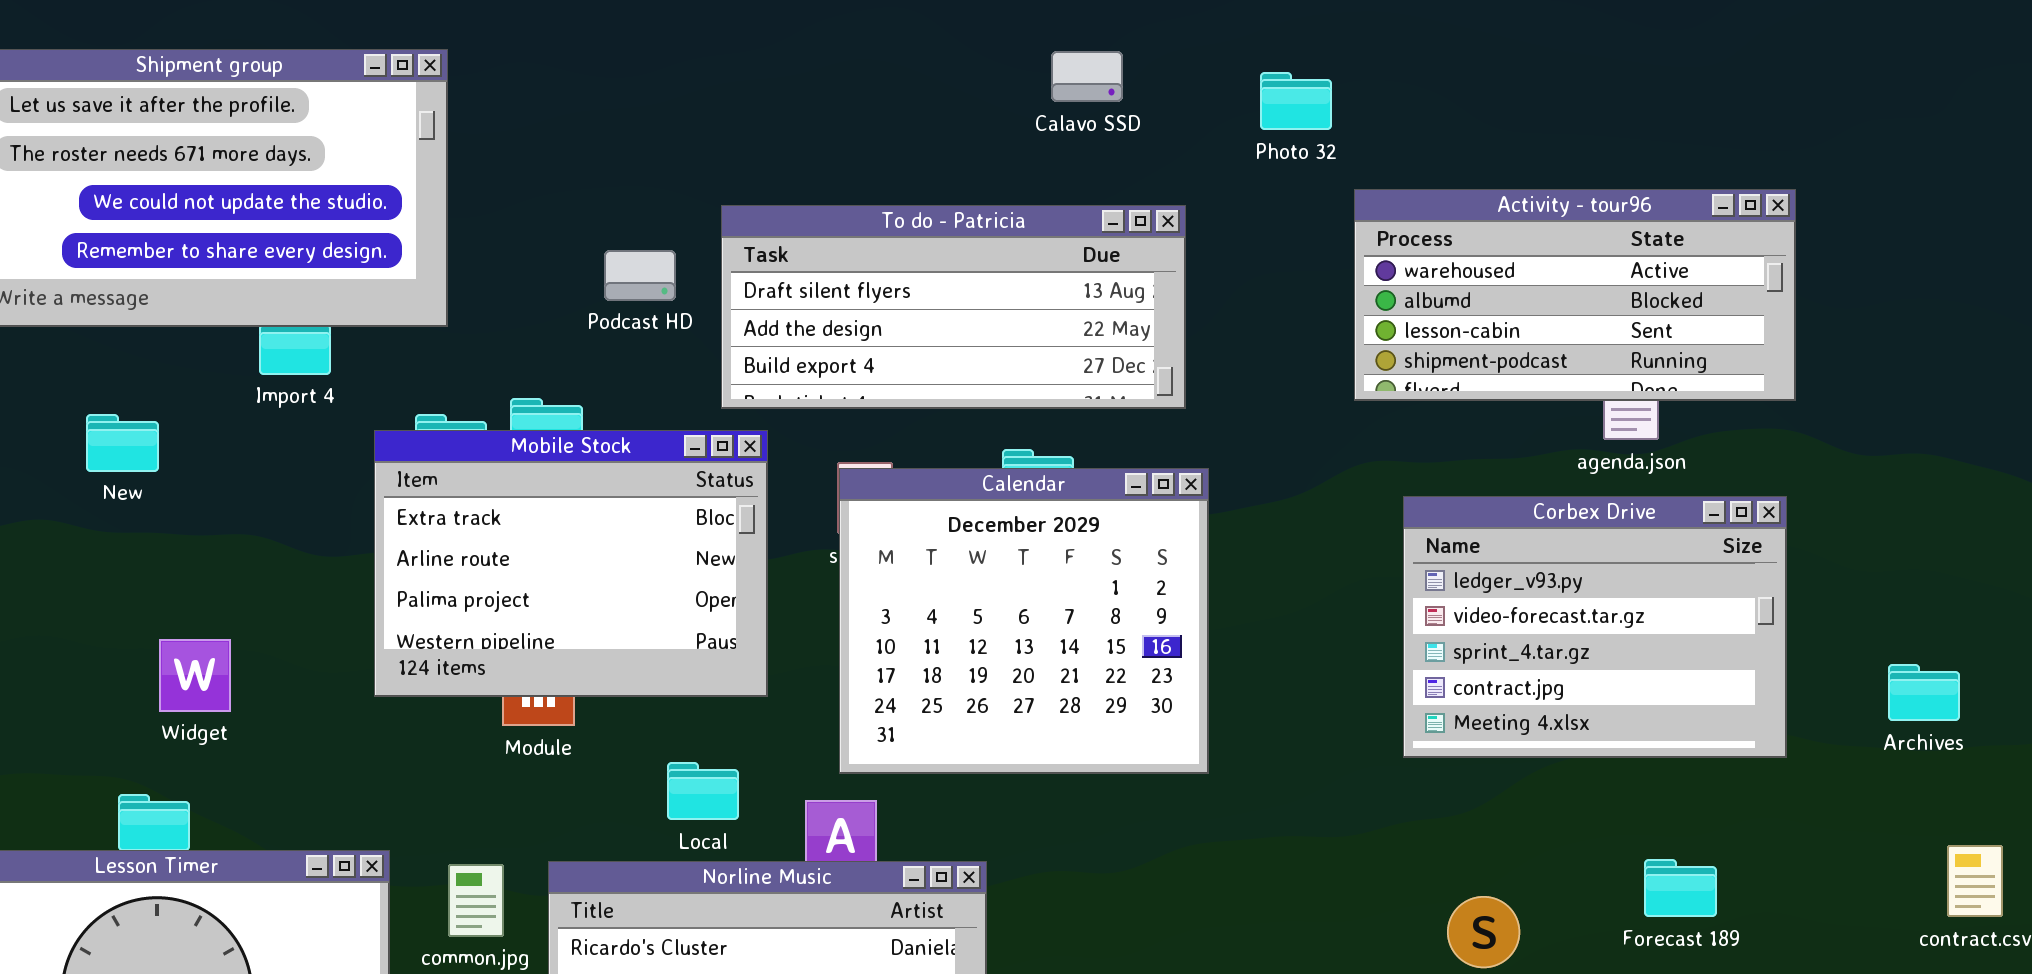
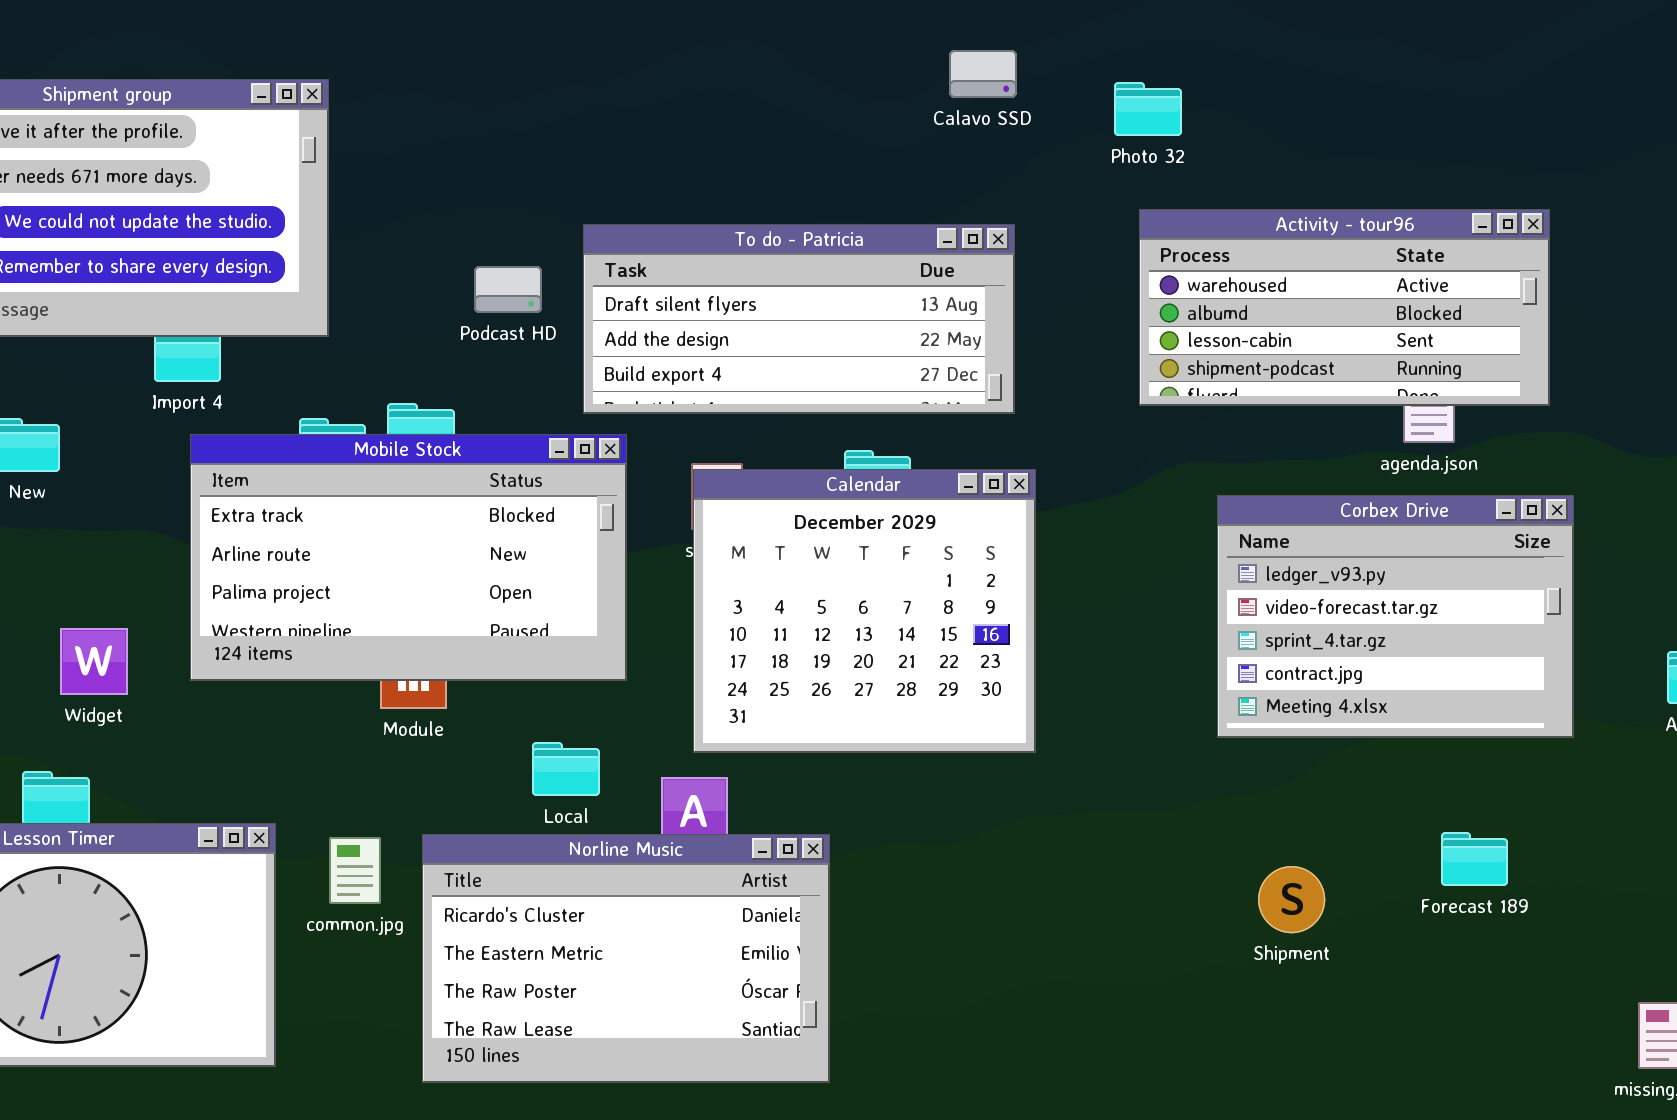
Calavo SSD: [1051,51,1123,102] -> [949,50,1017,98], moved
Photo 32: [1260,72,1332,130] -> [1114,82,1182,136], moved
Activity - tour96: [1354,189,1796,401] -> [1139,209,1550,406], moved
Mobile Stock: [374,430,768,697] -> [190,434,627,681], resized

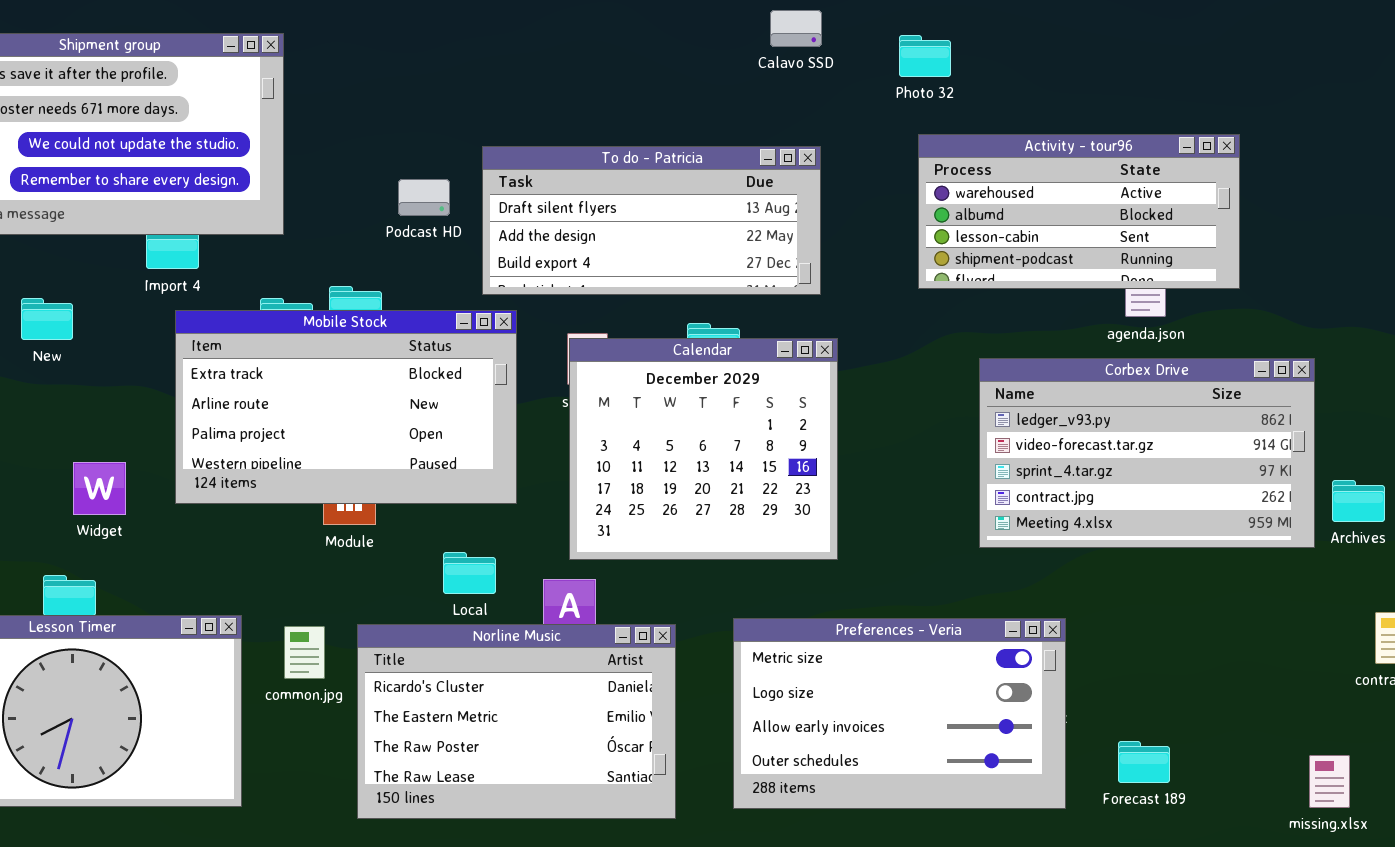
Corbex Drive: [1217,495,1574,738] -> [979,358,1315,548], resized
Preferences - Veria: none -> [733,618,1066,809], opened
Forecast 189: [1441,832,1508,886] -> [1118,741,1170,783], moved

